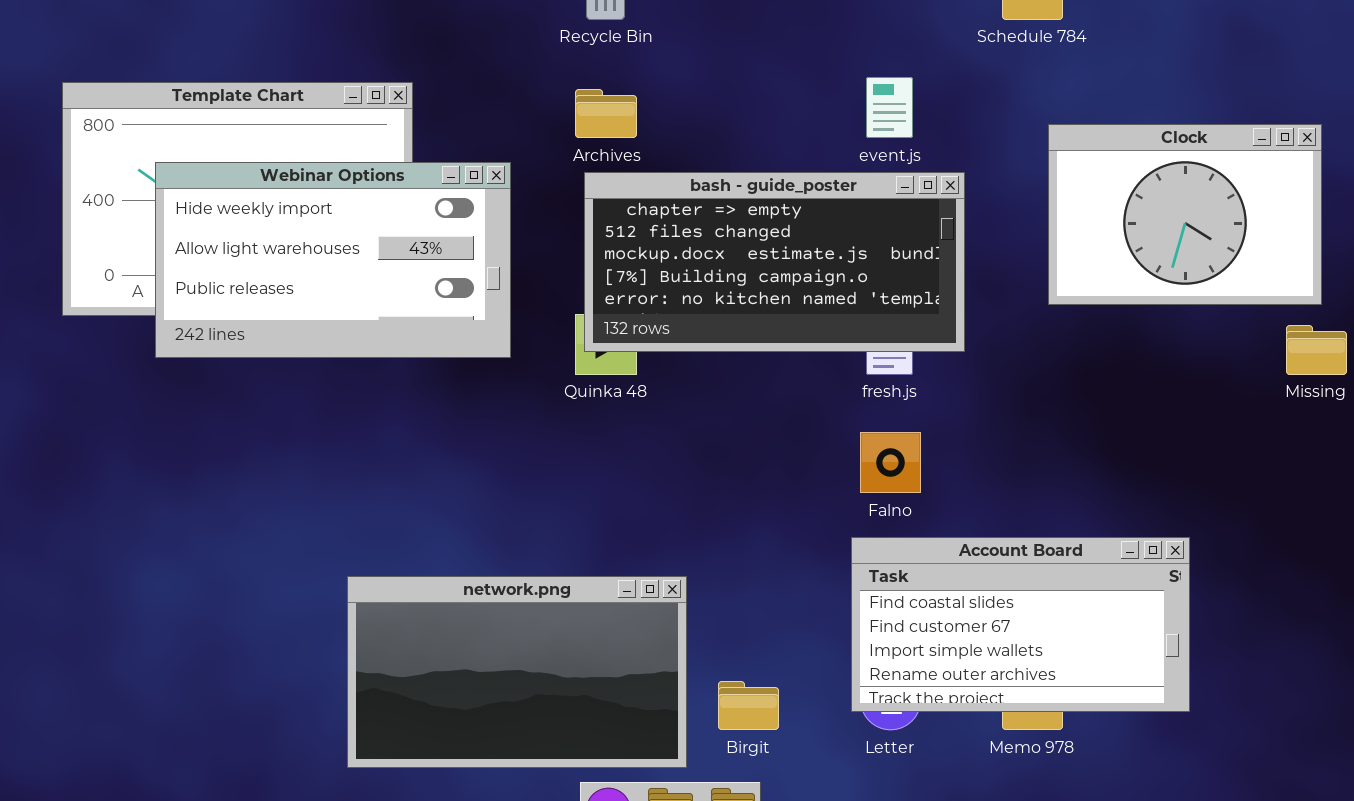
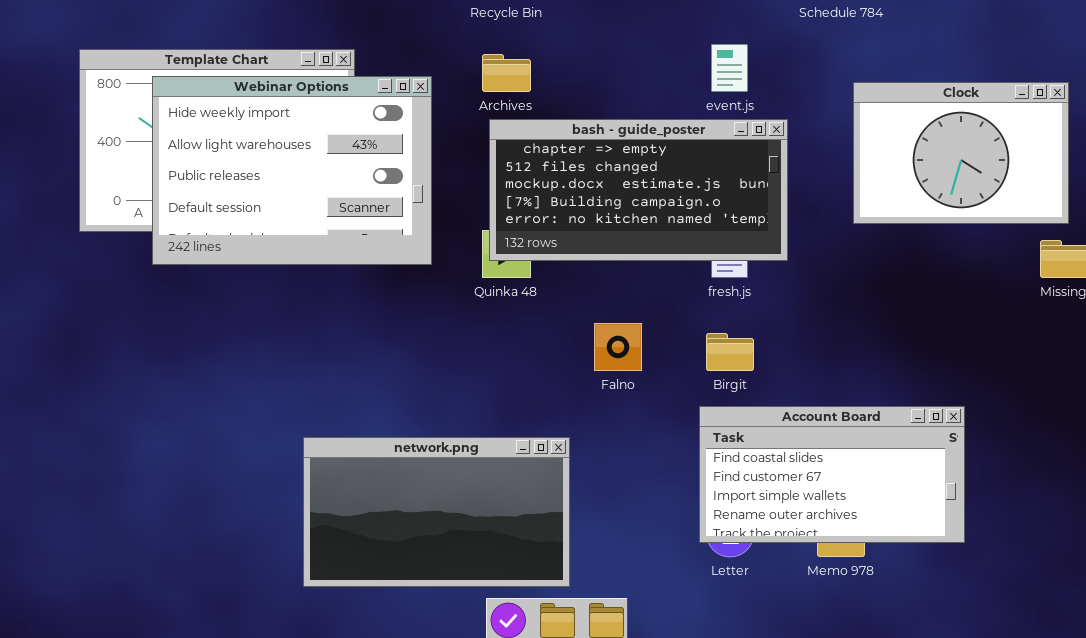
Webinar Options: [155,162,511,358] -> [152,76,432,265], resized
Falno: [860,432,921,493] -> [594,323,642,371], moved
Birgit: [718,681,779,730] -> [706,333,754,371], moved

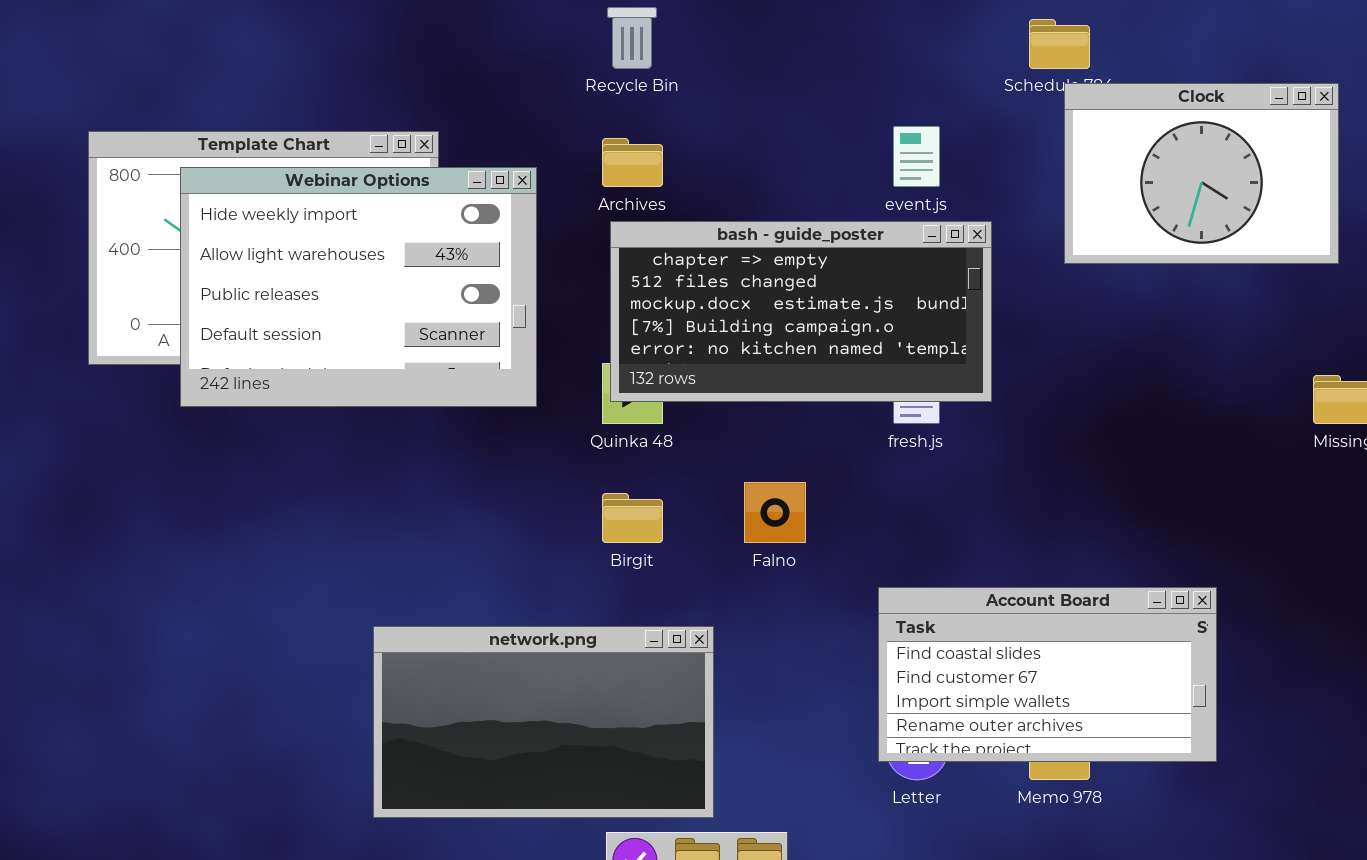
Clock: [853,82,1069,224] -> [1064,83,1339,264], moved
Birgit: [706,333,754,371] -> [602,493,663,543], moved

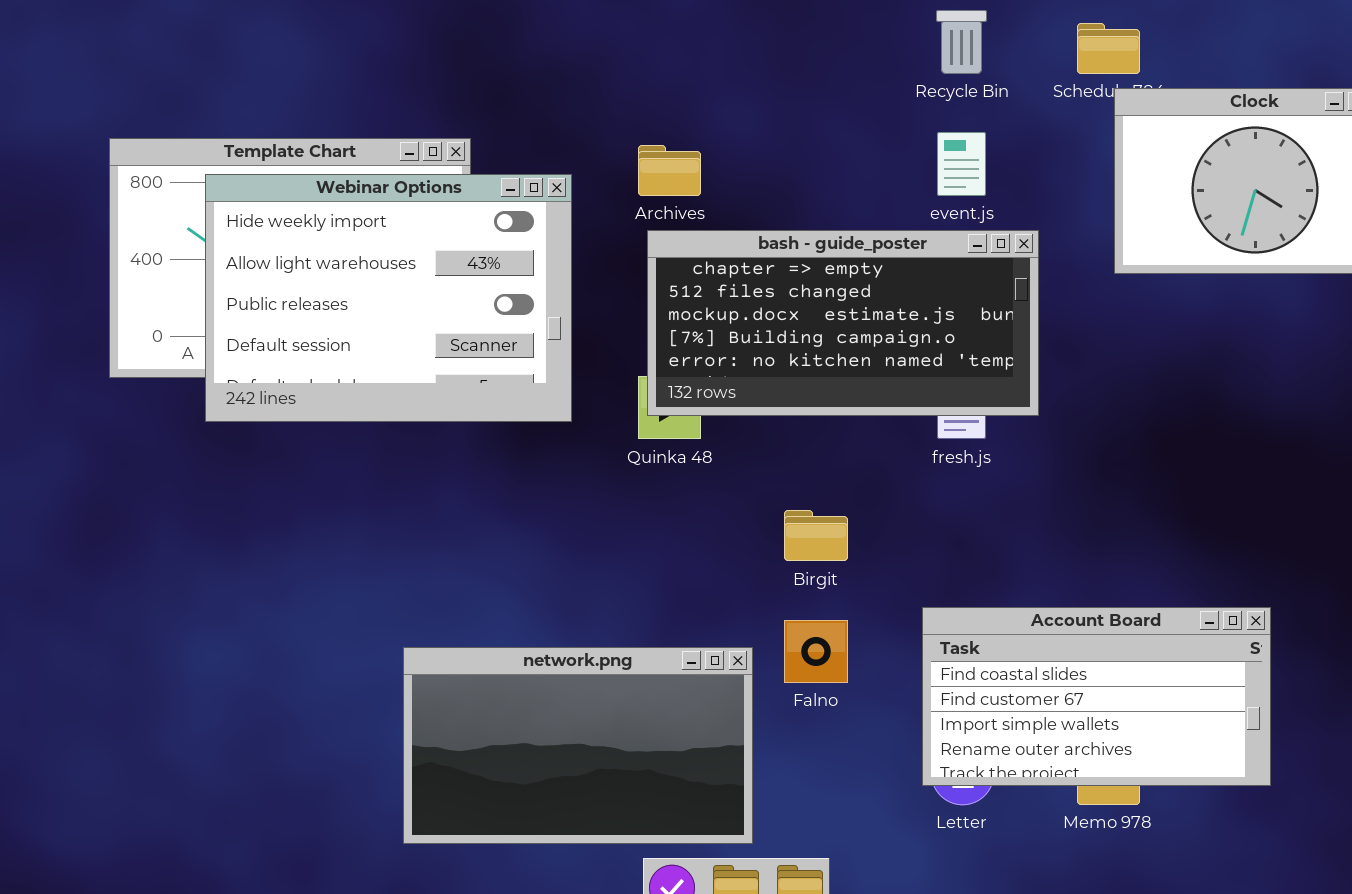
Recycle Bin: [607,7,657,69] -> [936,10,987,74], moved
Falno: [744,482,806,543] -> [784,620,848,683], moved
Birgit: [602,493,663,543] -> [784,510,848,561], moved

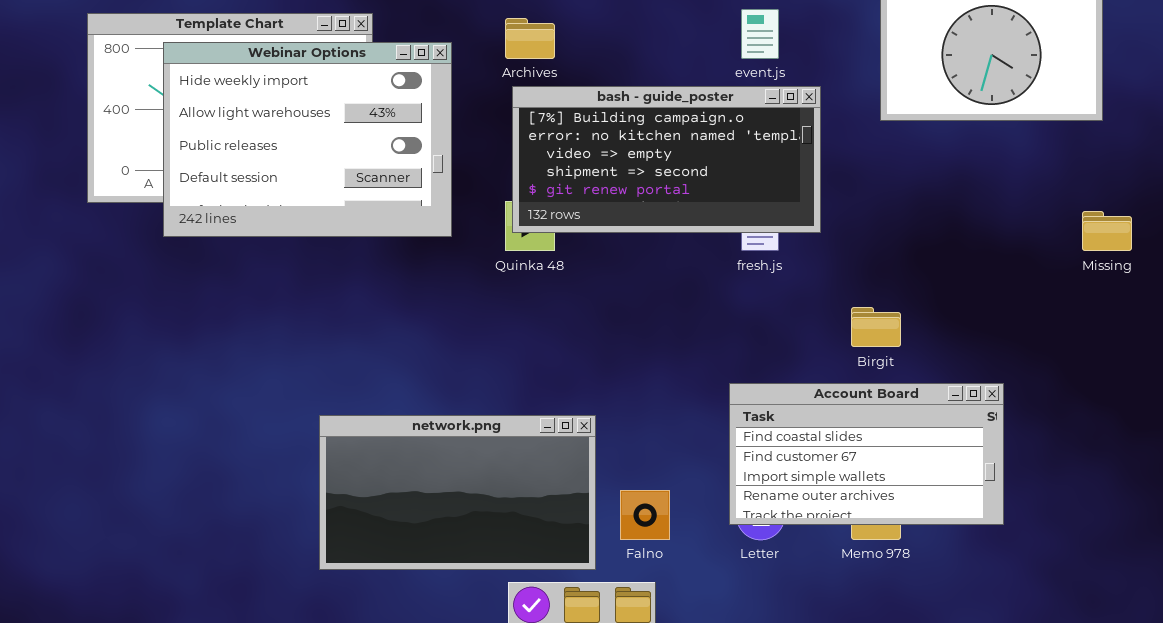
bash - guide_poster: [647,230,1039,416] -> [512,86,821,233], scrolled down 3 rows
Birgit: [784,510,848,561] -> [851,307,901,347], moved
Falno: [784,620,848,683] -> [620,490,670,540], moved

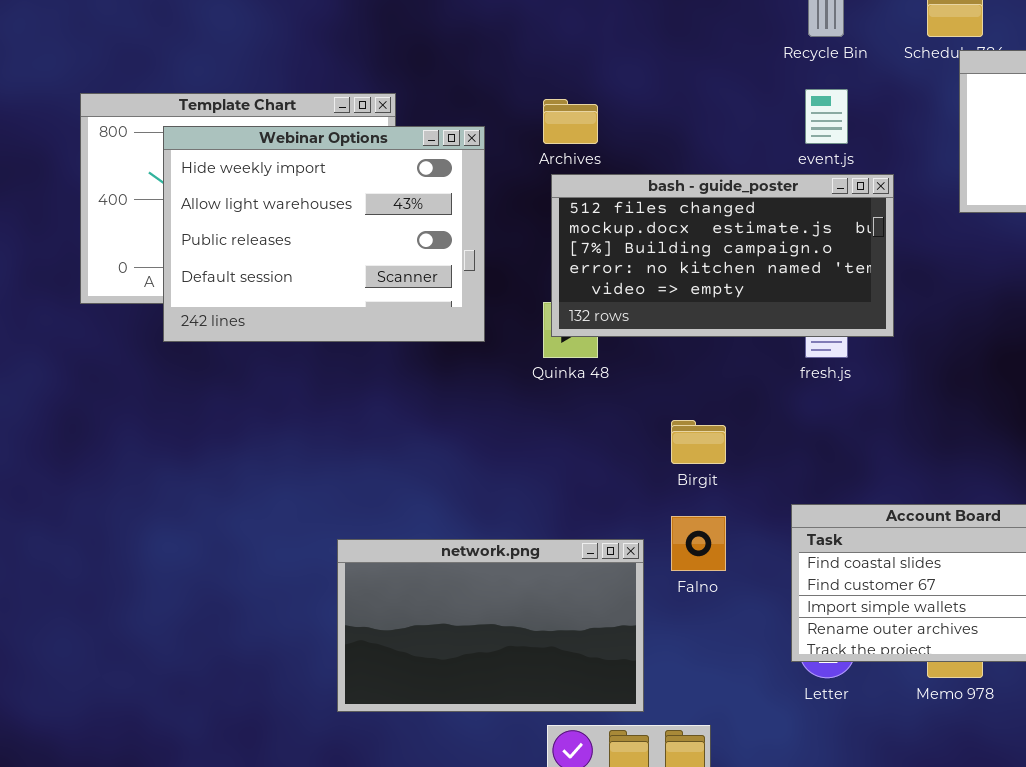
bash - guide_poster: [512,86,821,233] -> [551,174,894,337], scrolled up 2 rows
Birgit: [851,307,901,347] -> [671,420,726,464], moved
Falno: [620,490,670,540] -> [671,516,726,571], moved

